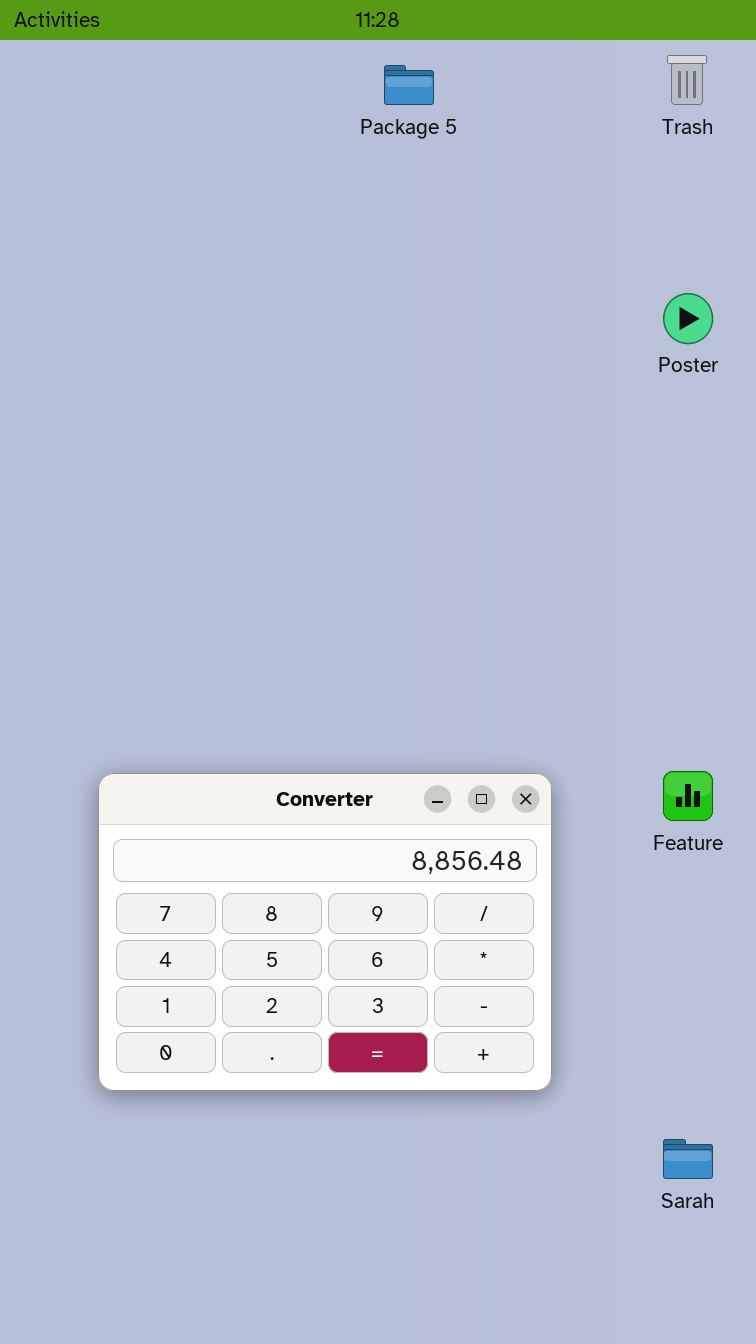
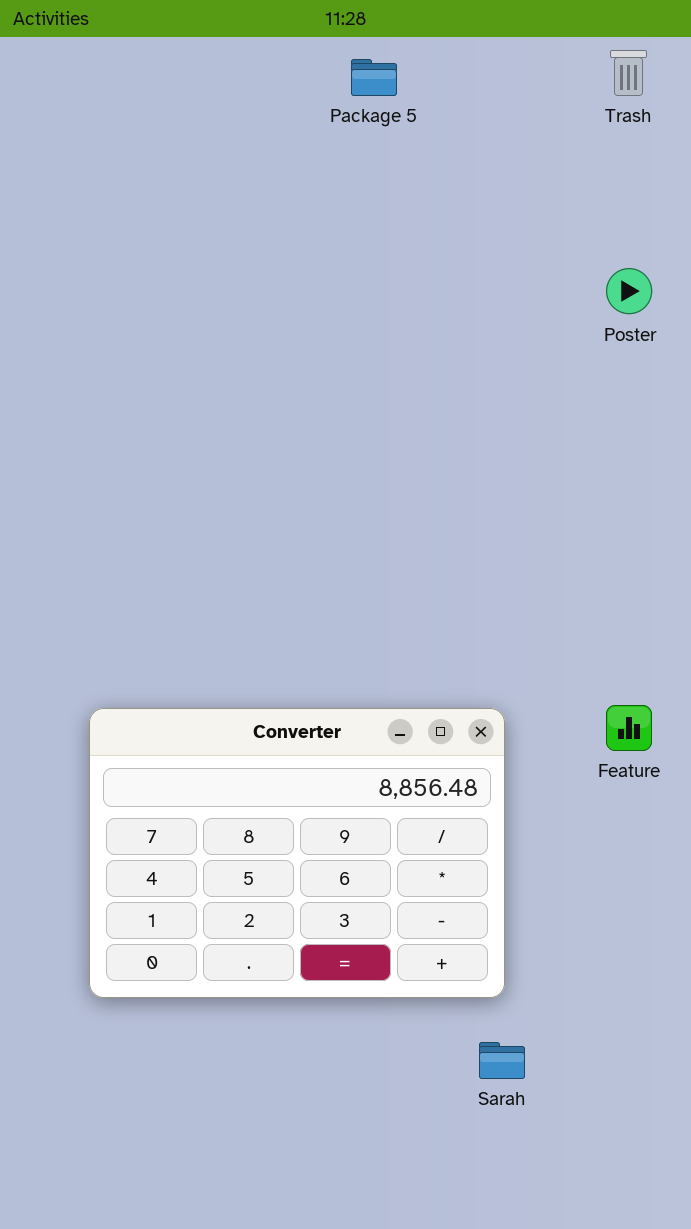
Sarah: [663,1139,713,1179] -> [479,1042,525,1079], moved

